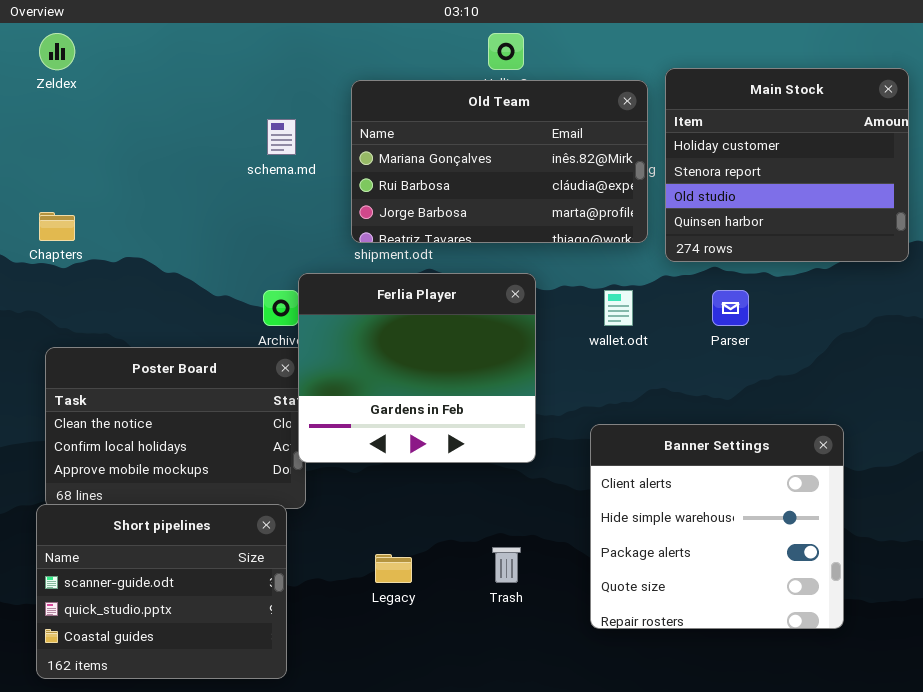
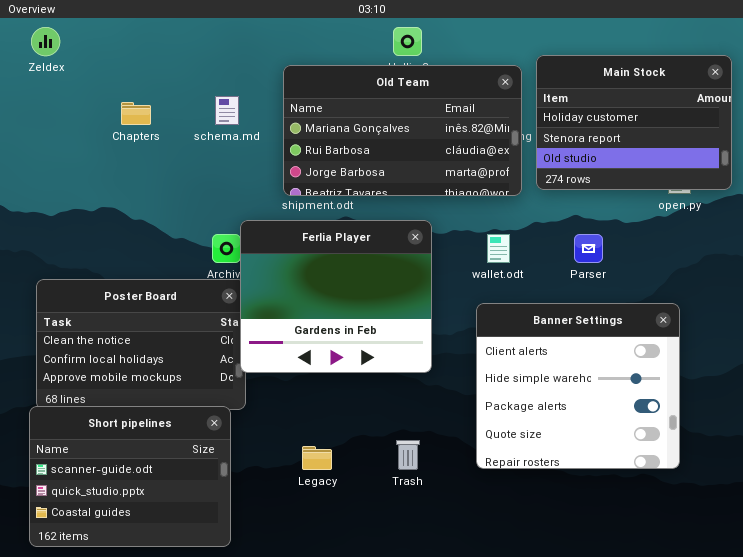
Main Stock: [665,68,909,262] -> [536,55,732,190], resized
Chapters: [39,212,75,241] -> [121,102,151,125], moved
Banner Settings: [590,424,844,629] -> [476,303,680,469], moved

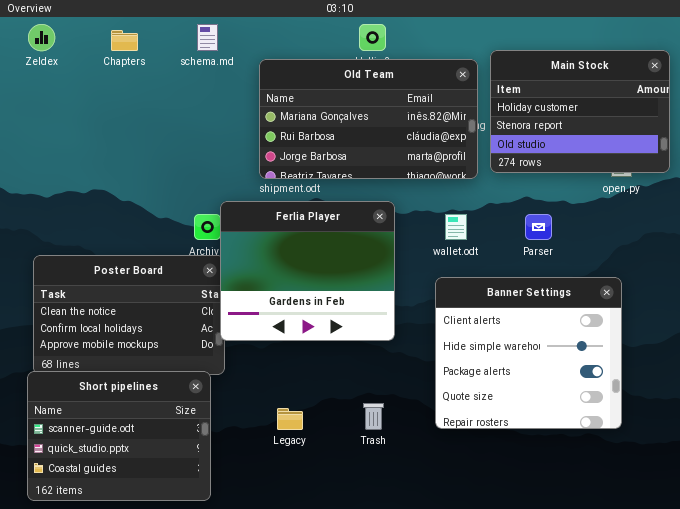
schema.md: [215,96,239,125] -> [197,24,218,51], moved
Chapters: [121,102,151,125] -> [111,30,138,51], moved

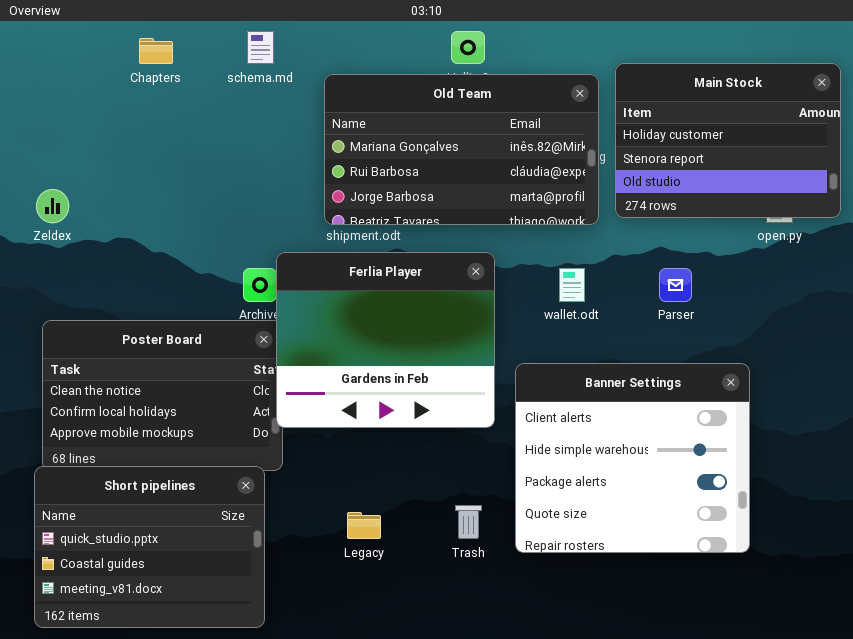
Zeldex: [28,24,55,51] -> [36,189,69,223], moved
Banner Settings: [435,277,622,429] -> [515,363,750,553], moved
Short pipelines: [27,371,211,501] -> [34,466,265,628], scrolled down 1 row

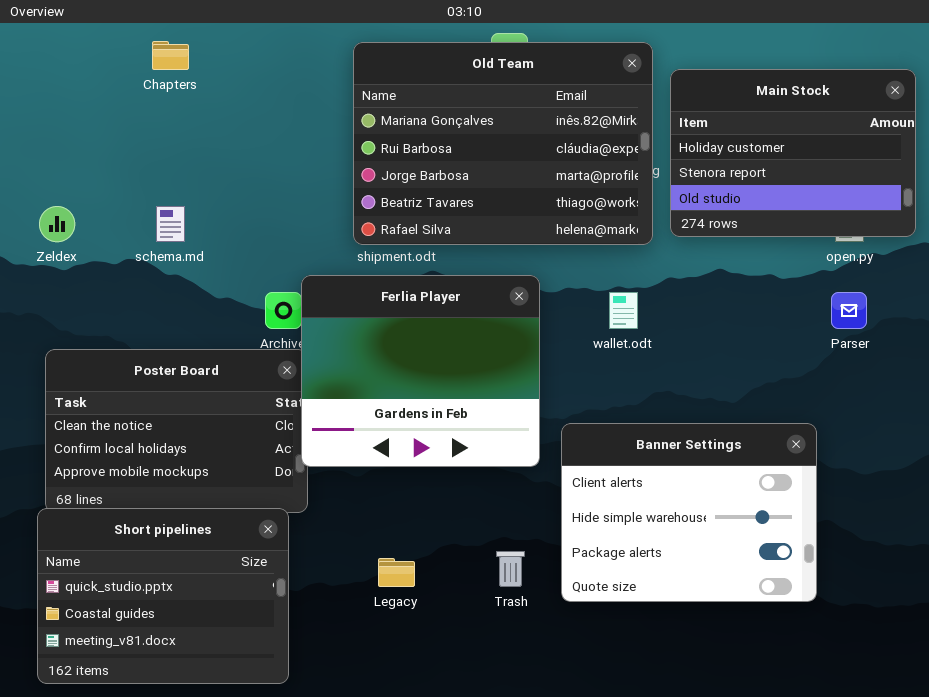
schema.md: [247,31,274,64] -> [156,206,185,242], moved
Old Team: [324,74,599,225] -> [353,42,653,245], resized
Parser: [659,268,692,302] -> [831,292,867,329], moved
Banner Settings: [515,363,750,553] -> [561,423,817,602], resized

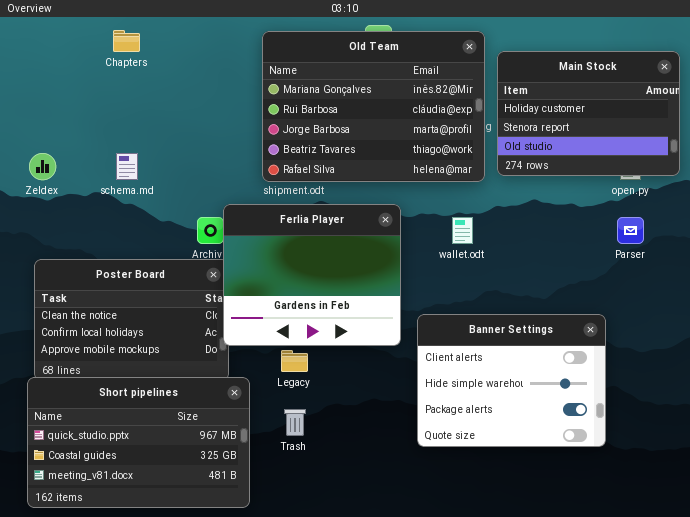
Short pipelines: [37,508,289,684] -> [27,377,250,508], resized
Trash: [496,551,525,587] -> [284,409,306,436], moved
Legacy: [378,558,415,587] -> [281,350,308,372], moved

